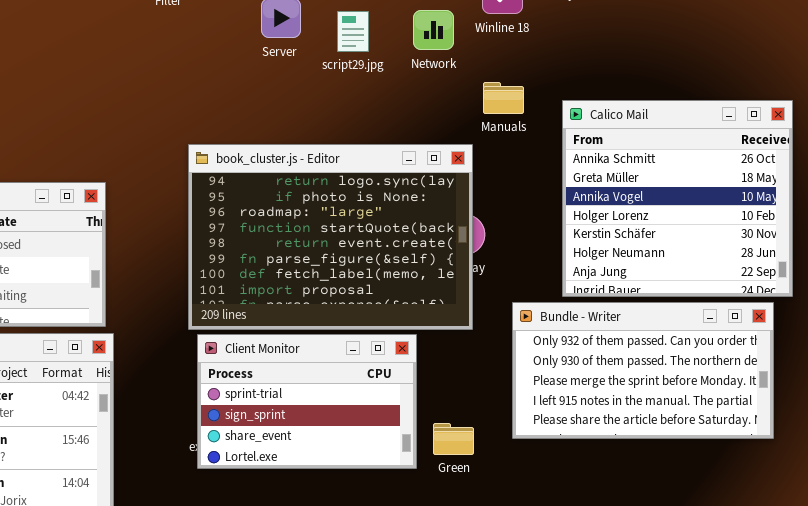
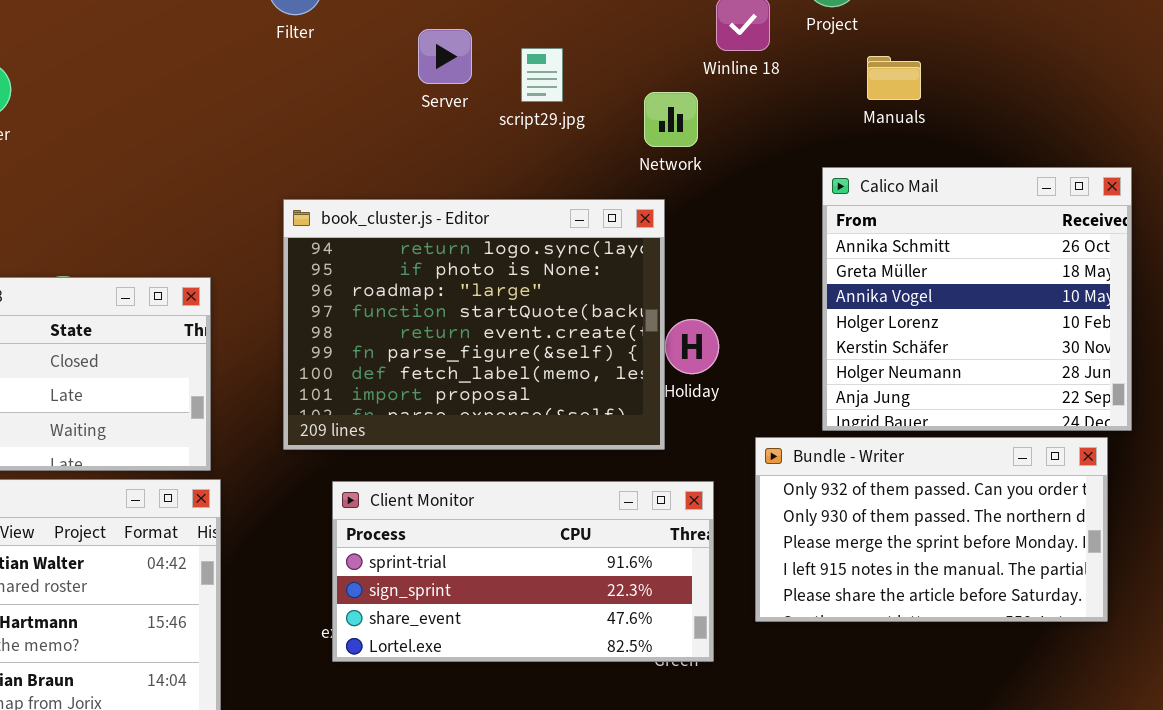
Network: [413,10,454,50] -> [644,92,698,147], moved
Manuals: [483,82,524,114] -> [867,56,921,100], moved
book_cluster.js - Editor: [188,144,473,330] -> [283,199,665,450], moved
Client Monitor: [197,334,417,469] -> [332,481,714,662], resized

